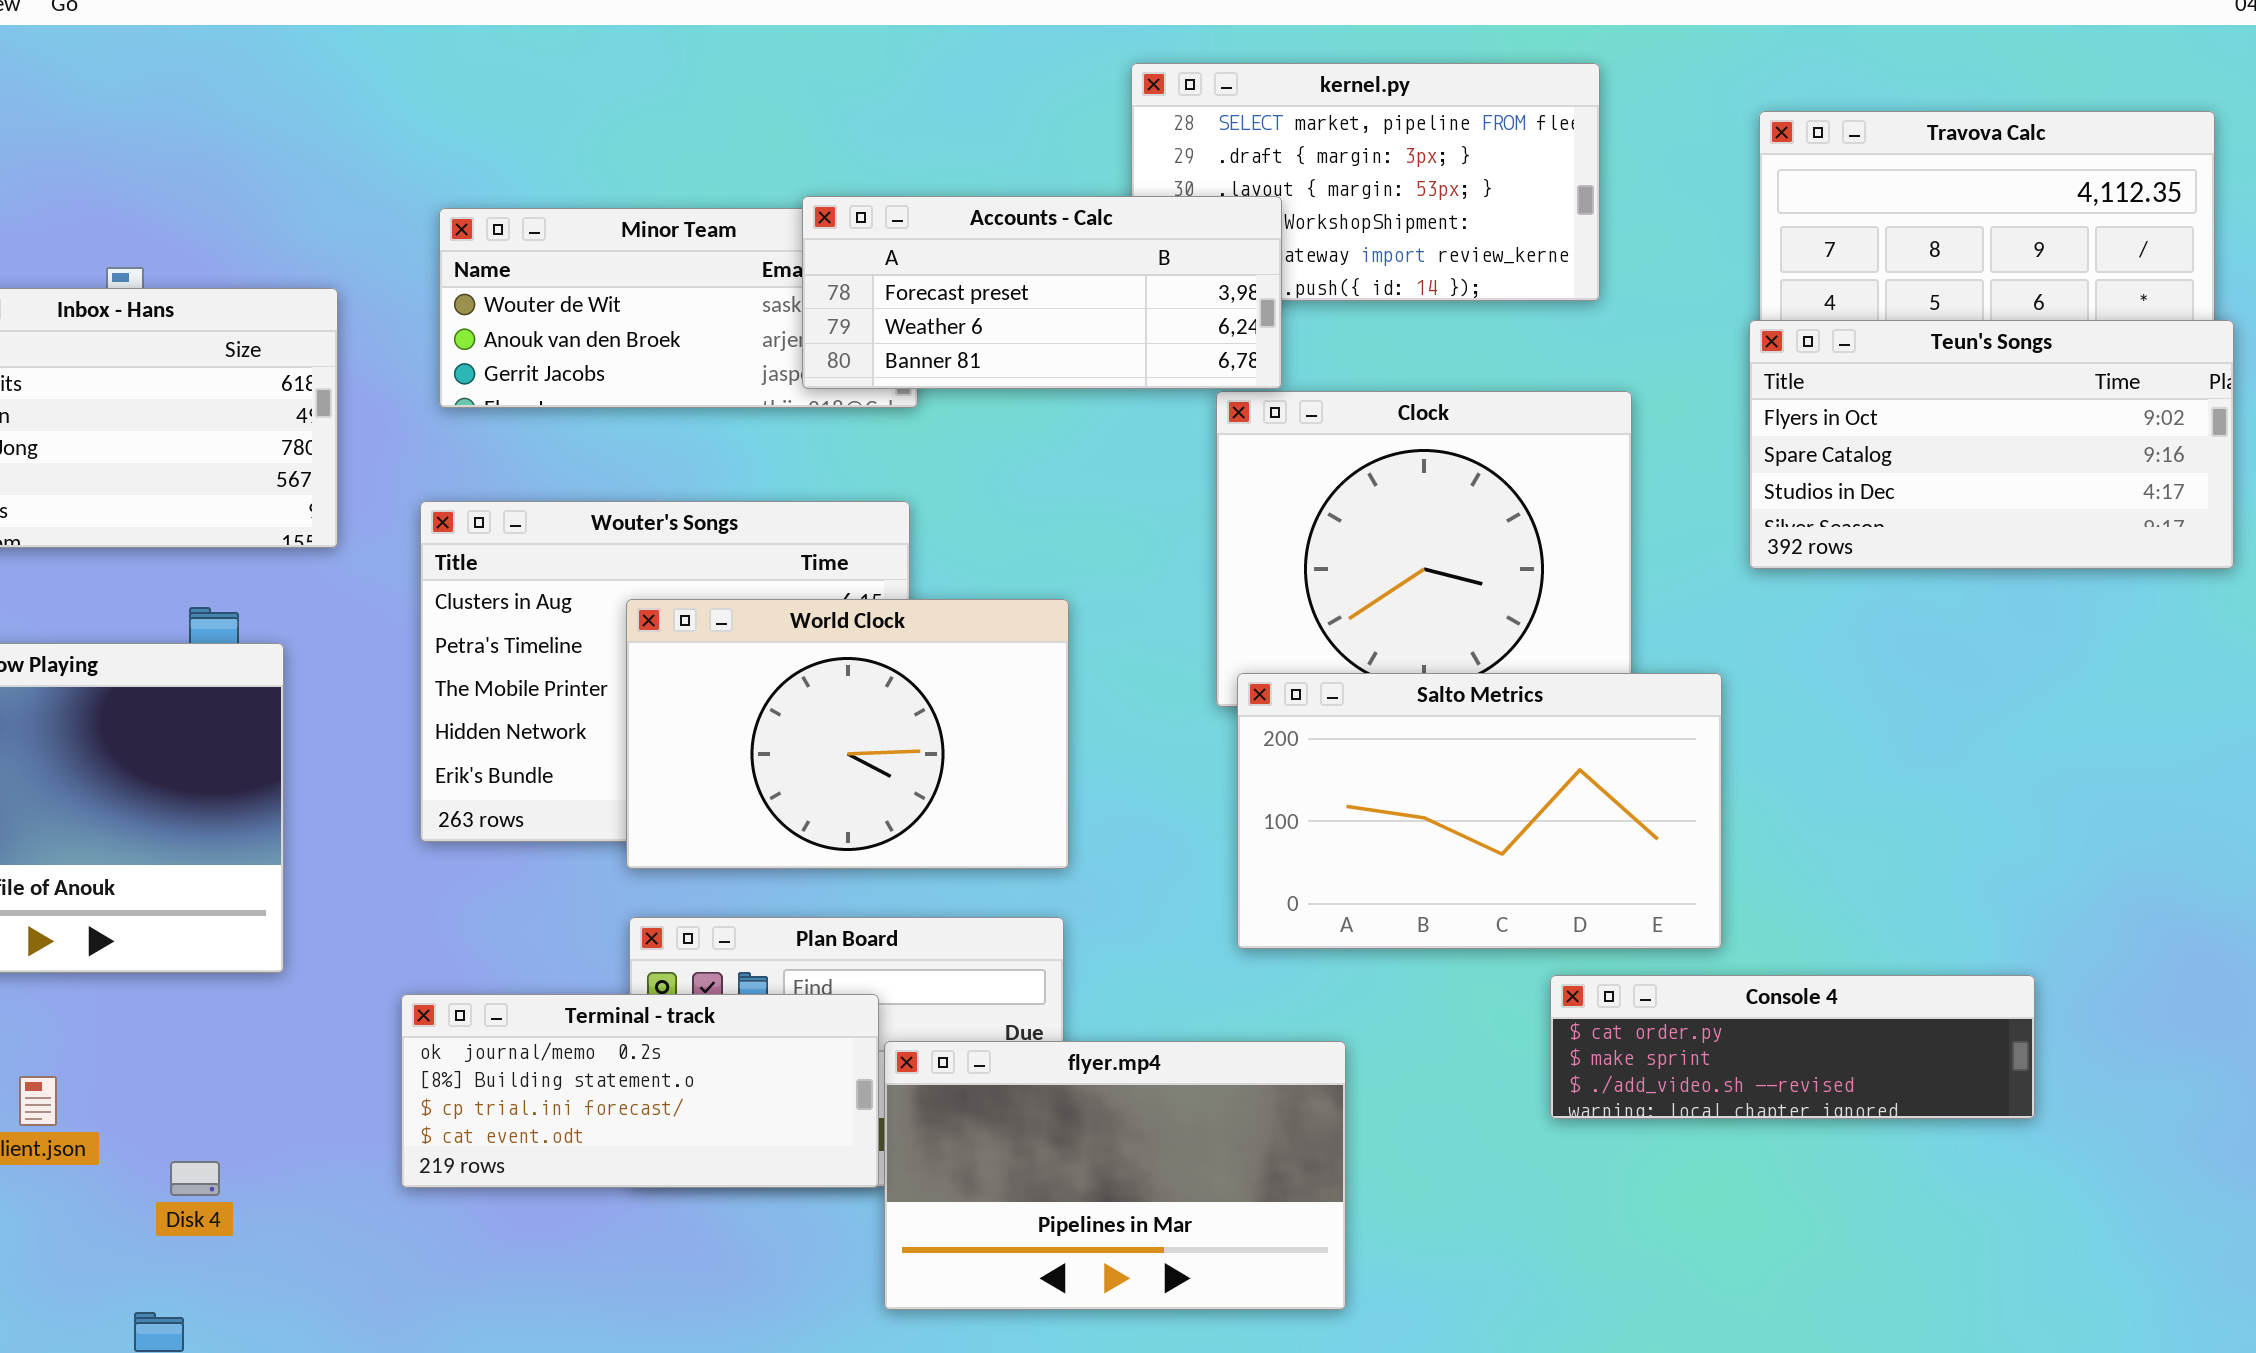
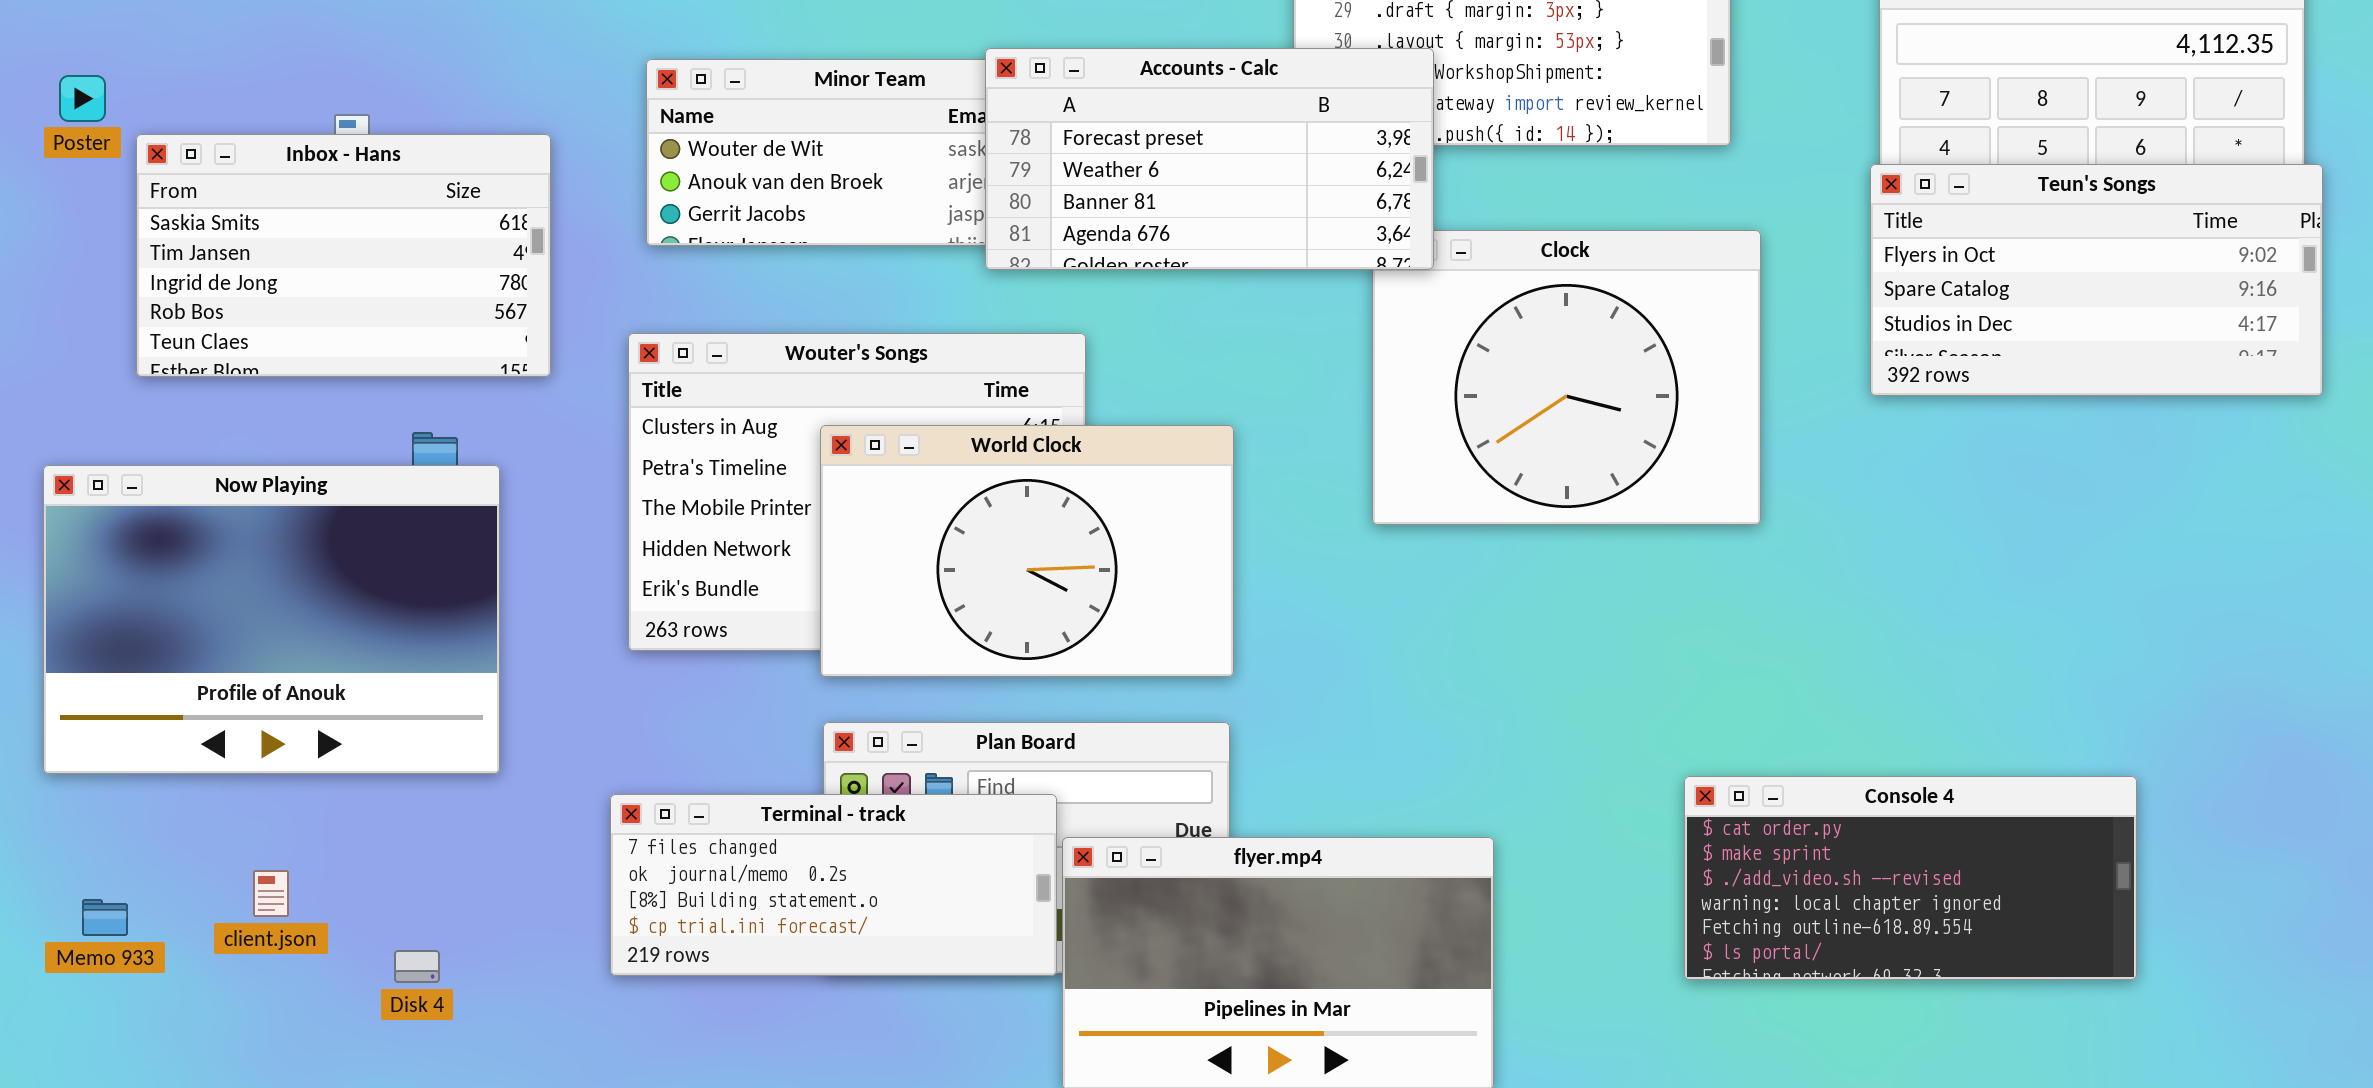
Accounts - Calc: [802,196,1282,389] -> [985,48,1434,270], resized
Salto Metrics: [1237,673,1722,949] -> none, closed
Console 4: [1550,975,2035,1119] -> [1684,776,2137,980], resized
Terminal - track: [401,994,879,1188] -> [610,794,1057,976], scrolled up 1 row

